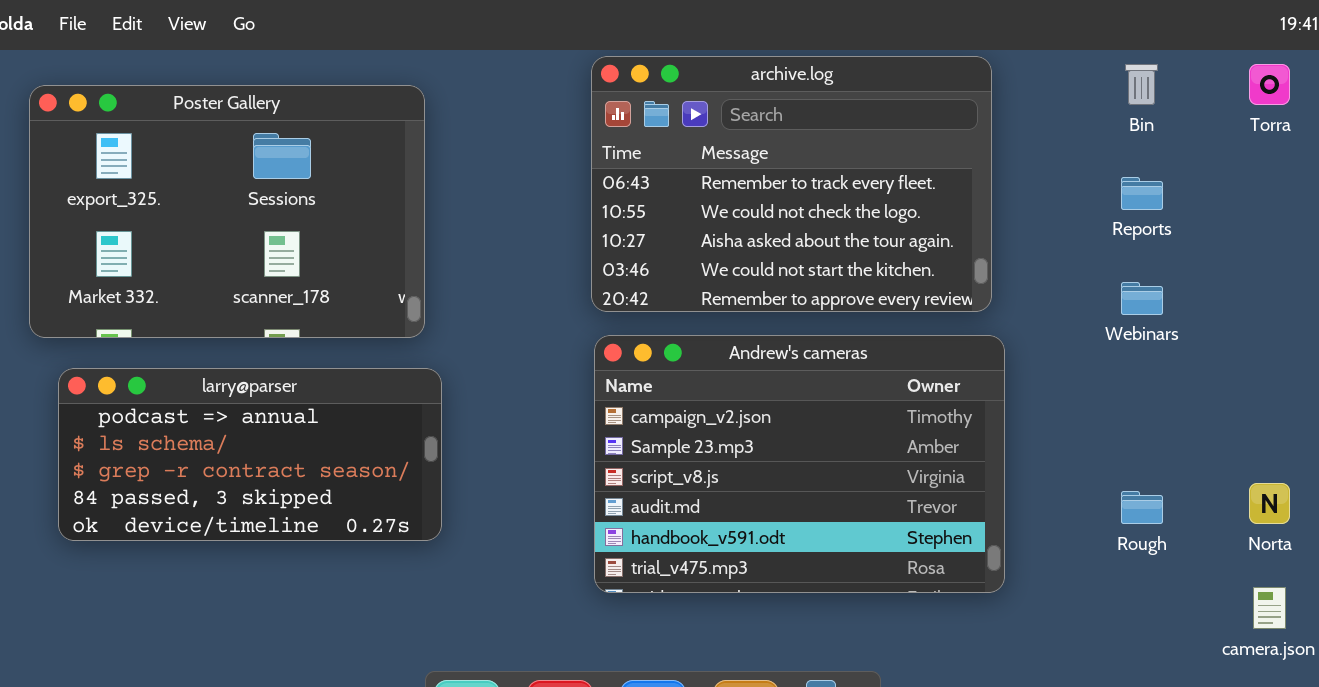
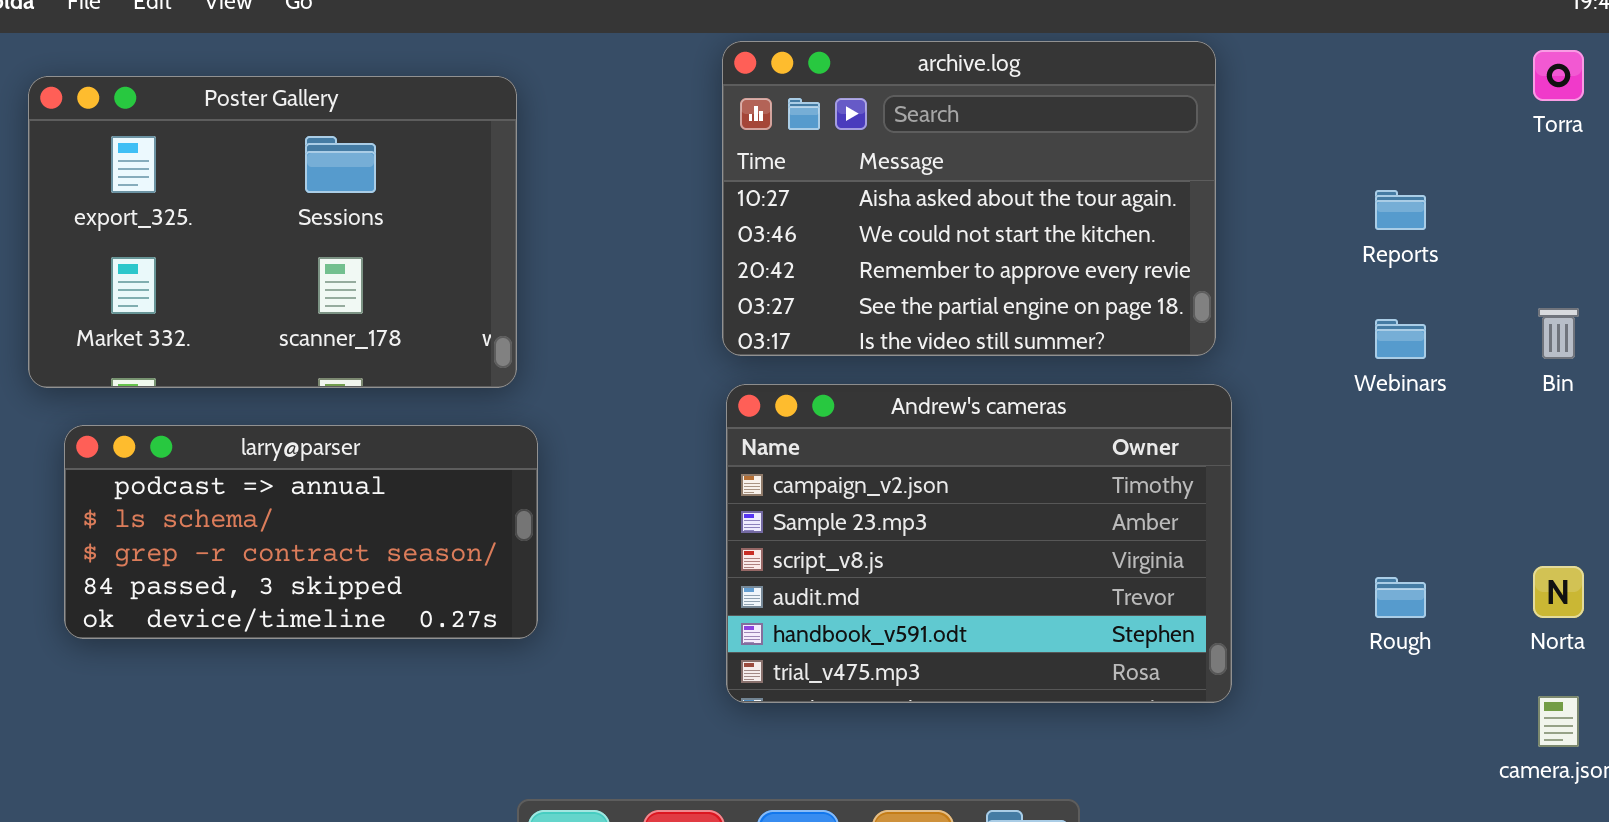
archive.log: [591,56,992,312] -> [722,41,1216,356], scrolled down 2 rows
Bin: [1125,64,1158,105] -> [1538,308,1579,359], moved

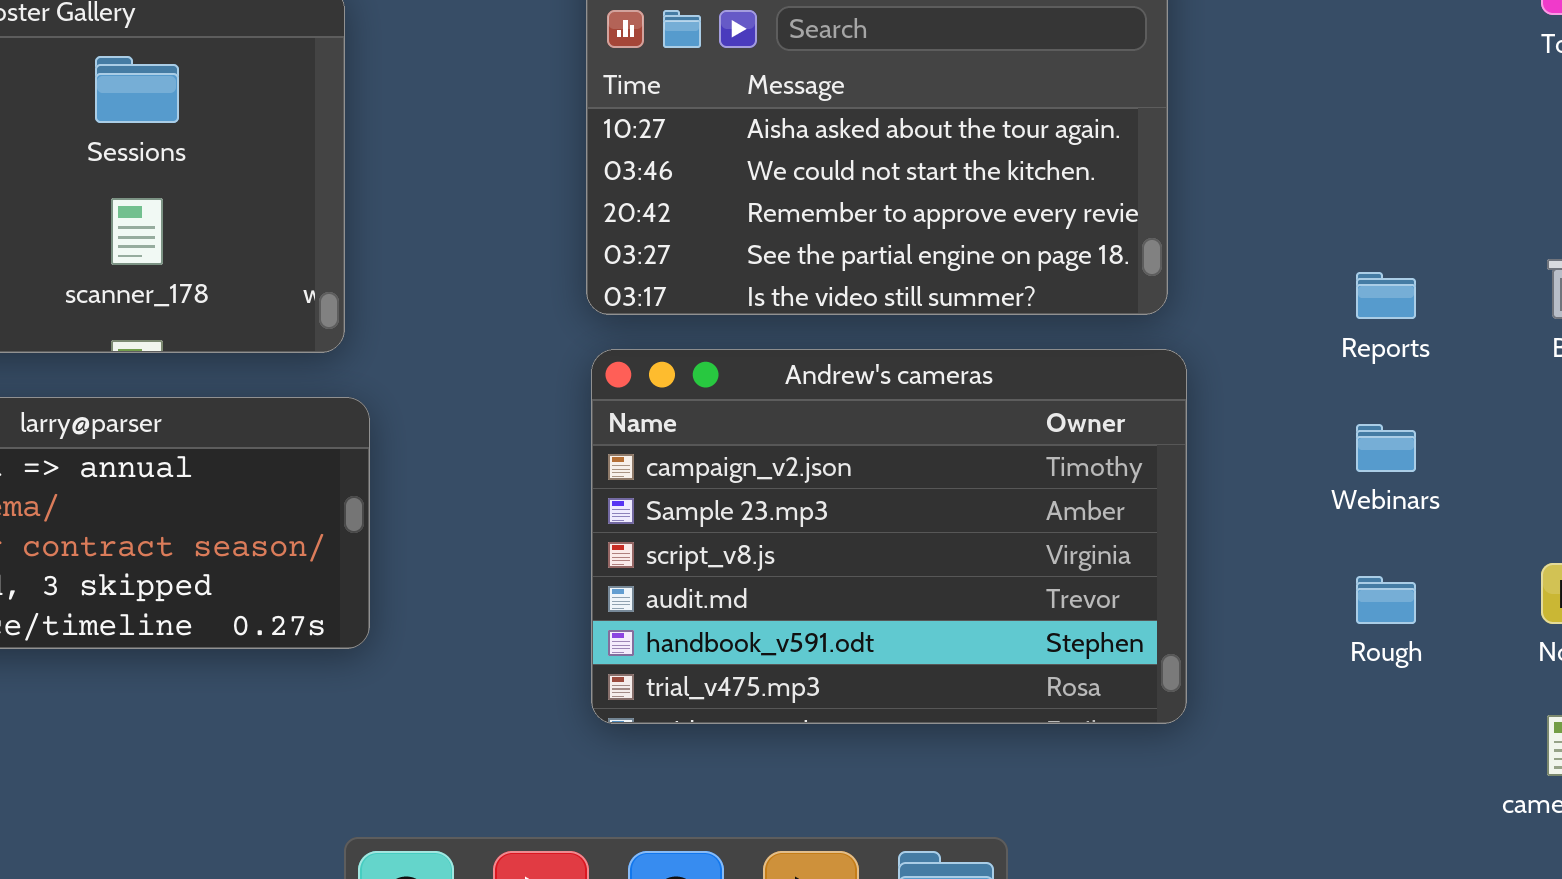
Reports: [1375,190,1426,230] -> [1356,272,1416,319], moved
Webinars: [1375,319,1426,359] -> [1356,424,1416,472], moved

